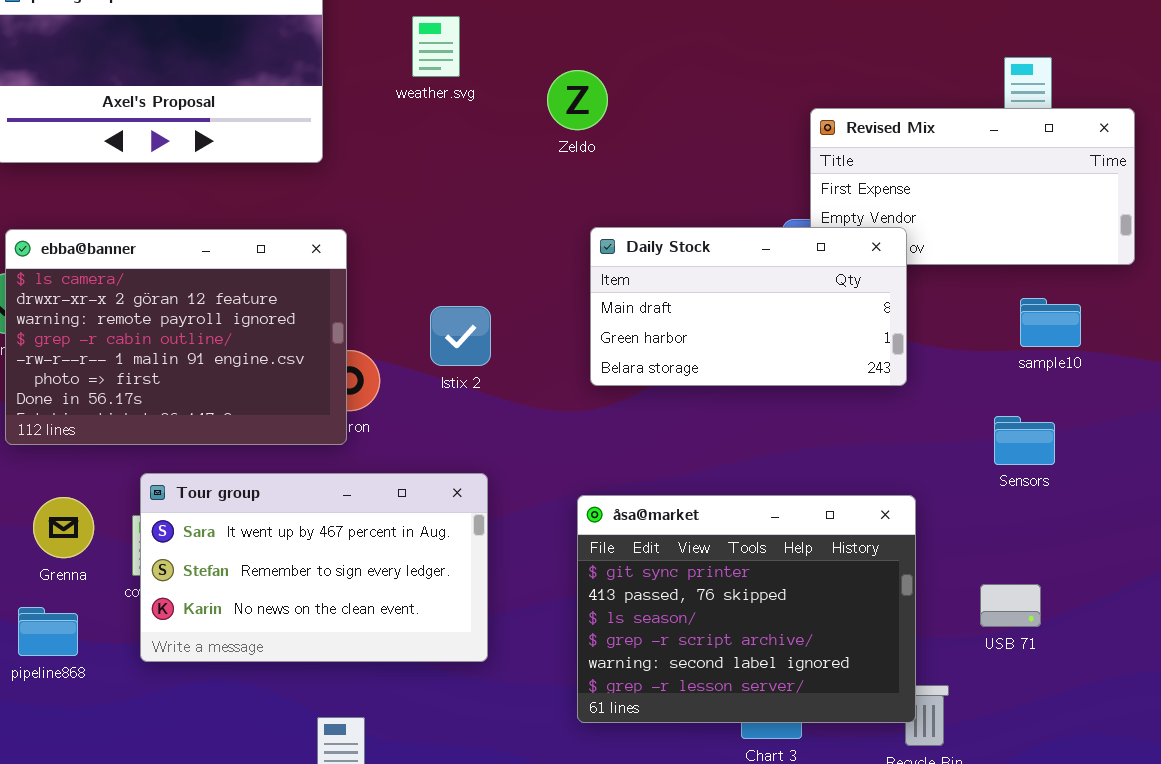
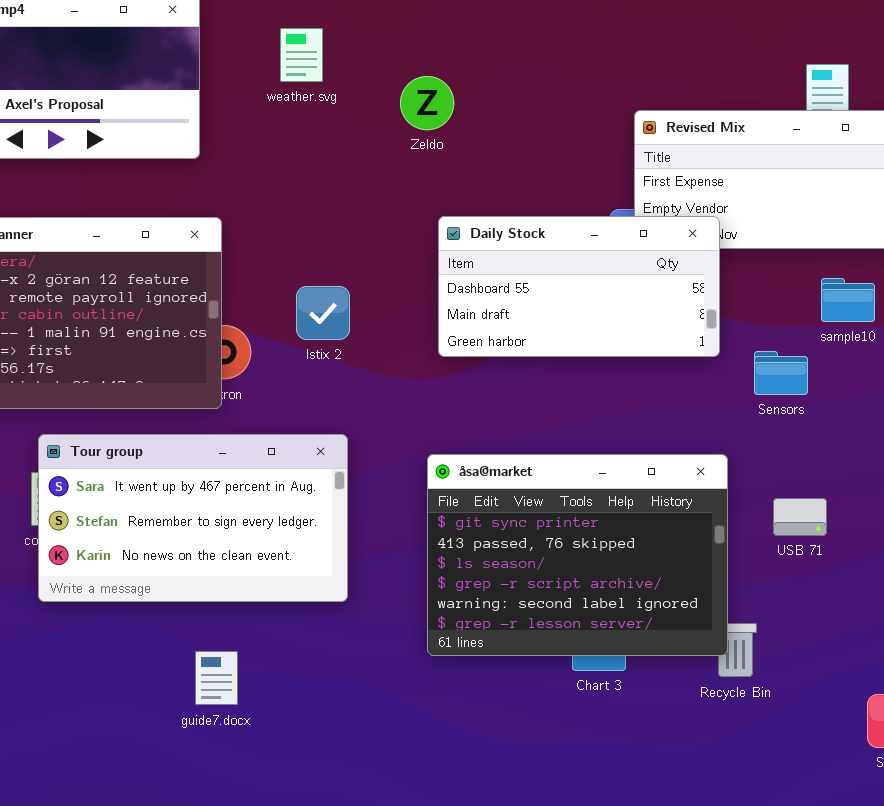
Daily Stock: [590,227,907,386] -> [438,216,720,357], scrolled up 1 row
Sensors: [994,416,1055,465] -> [754,351,808,395], moved
USB 71: [980,584,1041,627] -> [773,498,827,536], moved

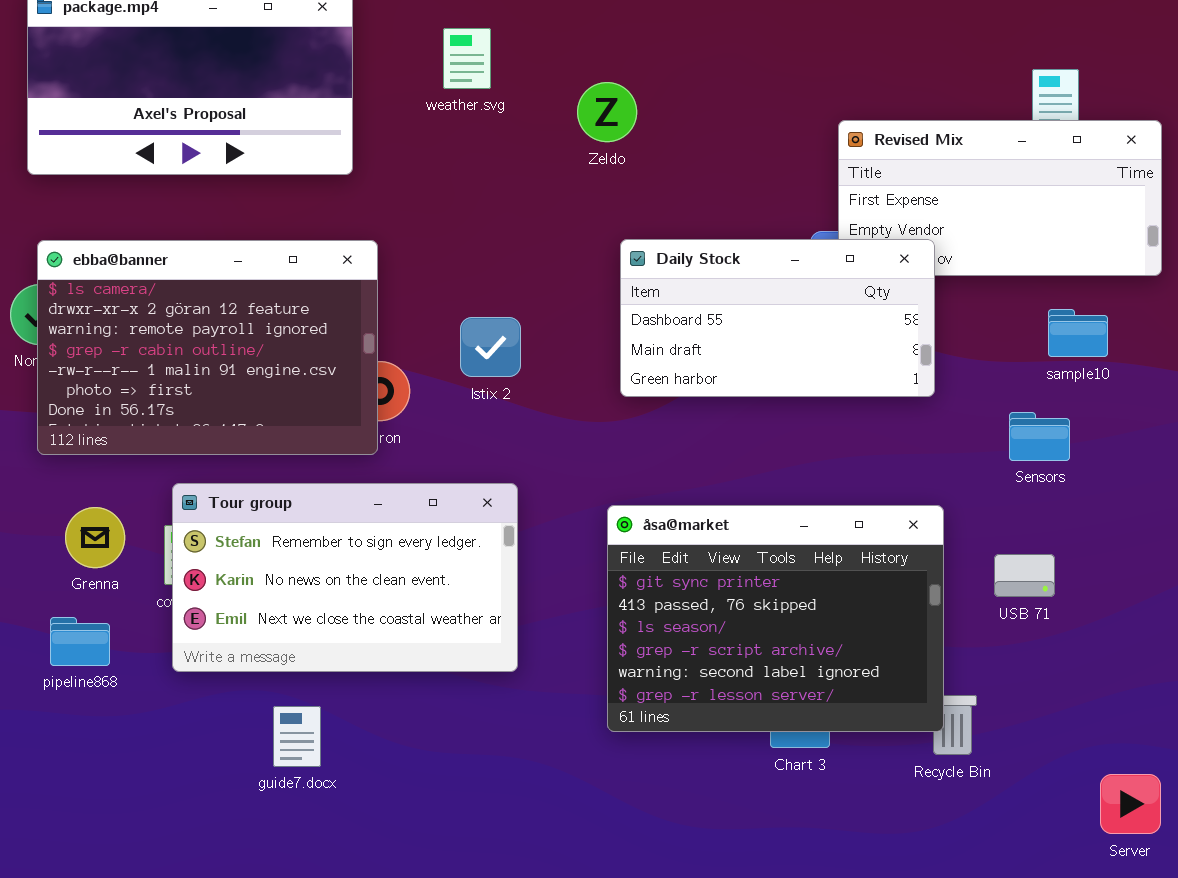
Sensors: [754,351,808,395] -> [1009,412,1070,461], moved
Tour group: [38,434,348,602] -> [172,483,518,672], scrolled down 1 row
guide7.docx: [195,651,238,705] -> [273,706,321,767], moved

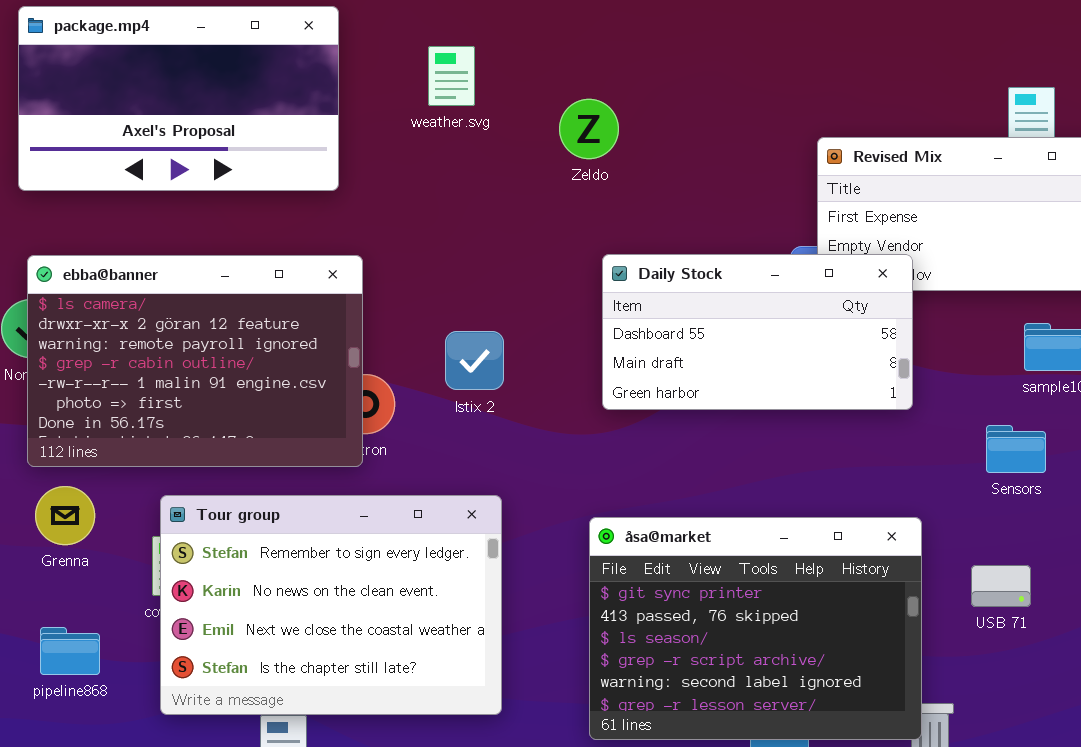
Tour group: [172,483,518,672] -> [160,495,502,715], resized
Grenna: [65,507,125,568] -> [35,486,95,545], moved

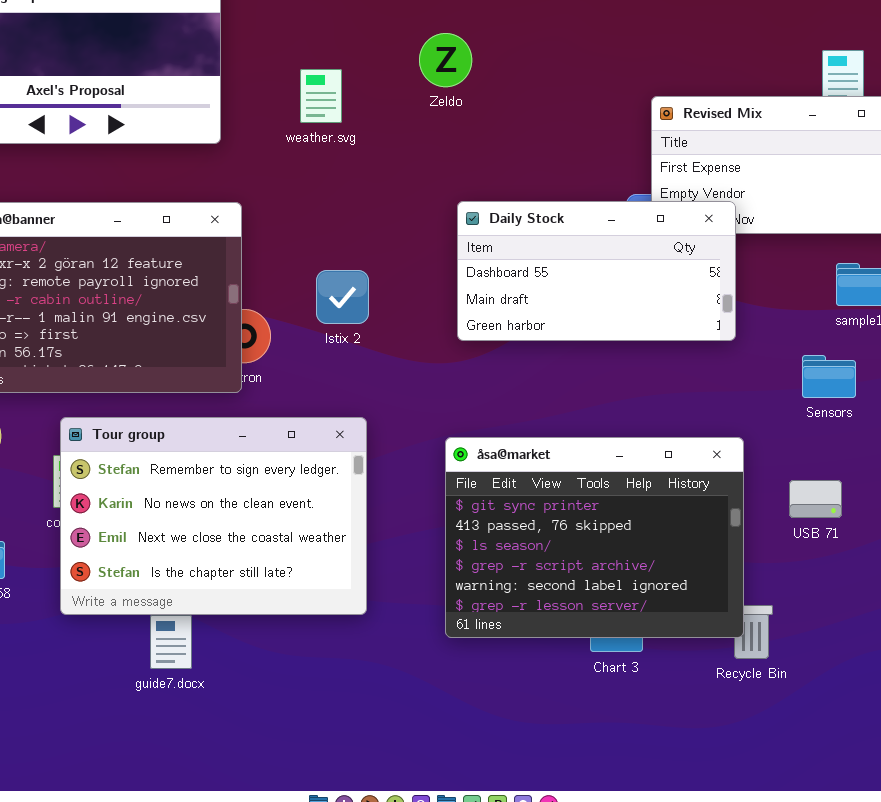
weather.svg: [428,46,475,106] -> [300,69,342,123], moved
Zeldo: [559,99,619,159] -> [419,33,472,87], moved

